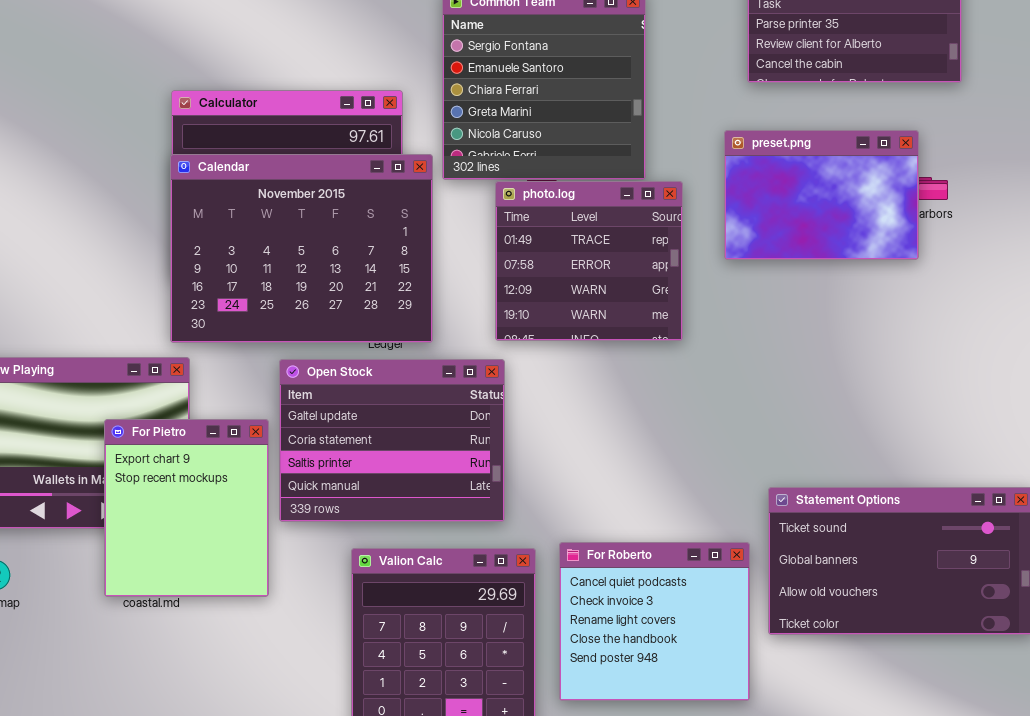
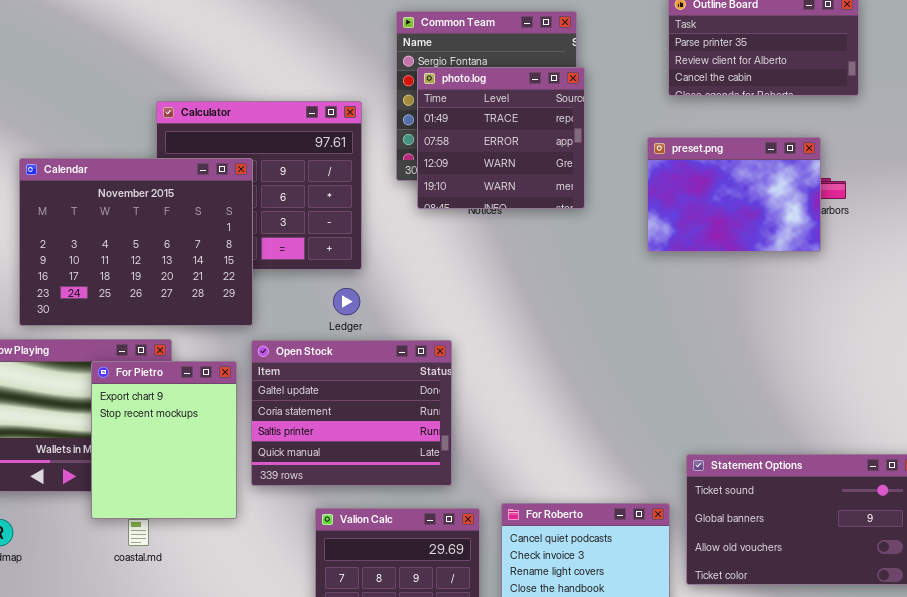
Calendar: [170,154,433,343] -> [19,158,253,326], moved
photo.log: [495,181,683,341] -> [417,67,585,209], moved
For Pietro: [104,419,269,597] -> [91,361,237,519], moved

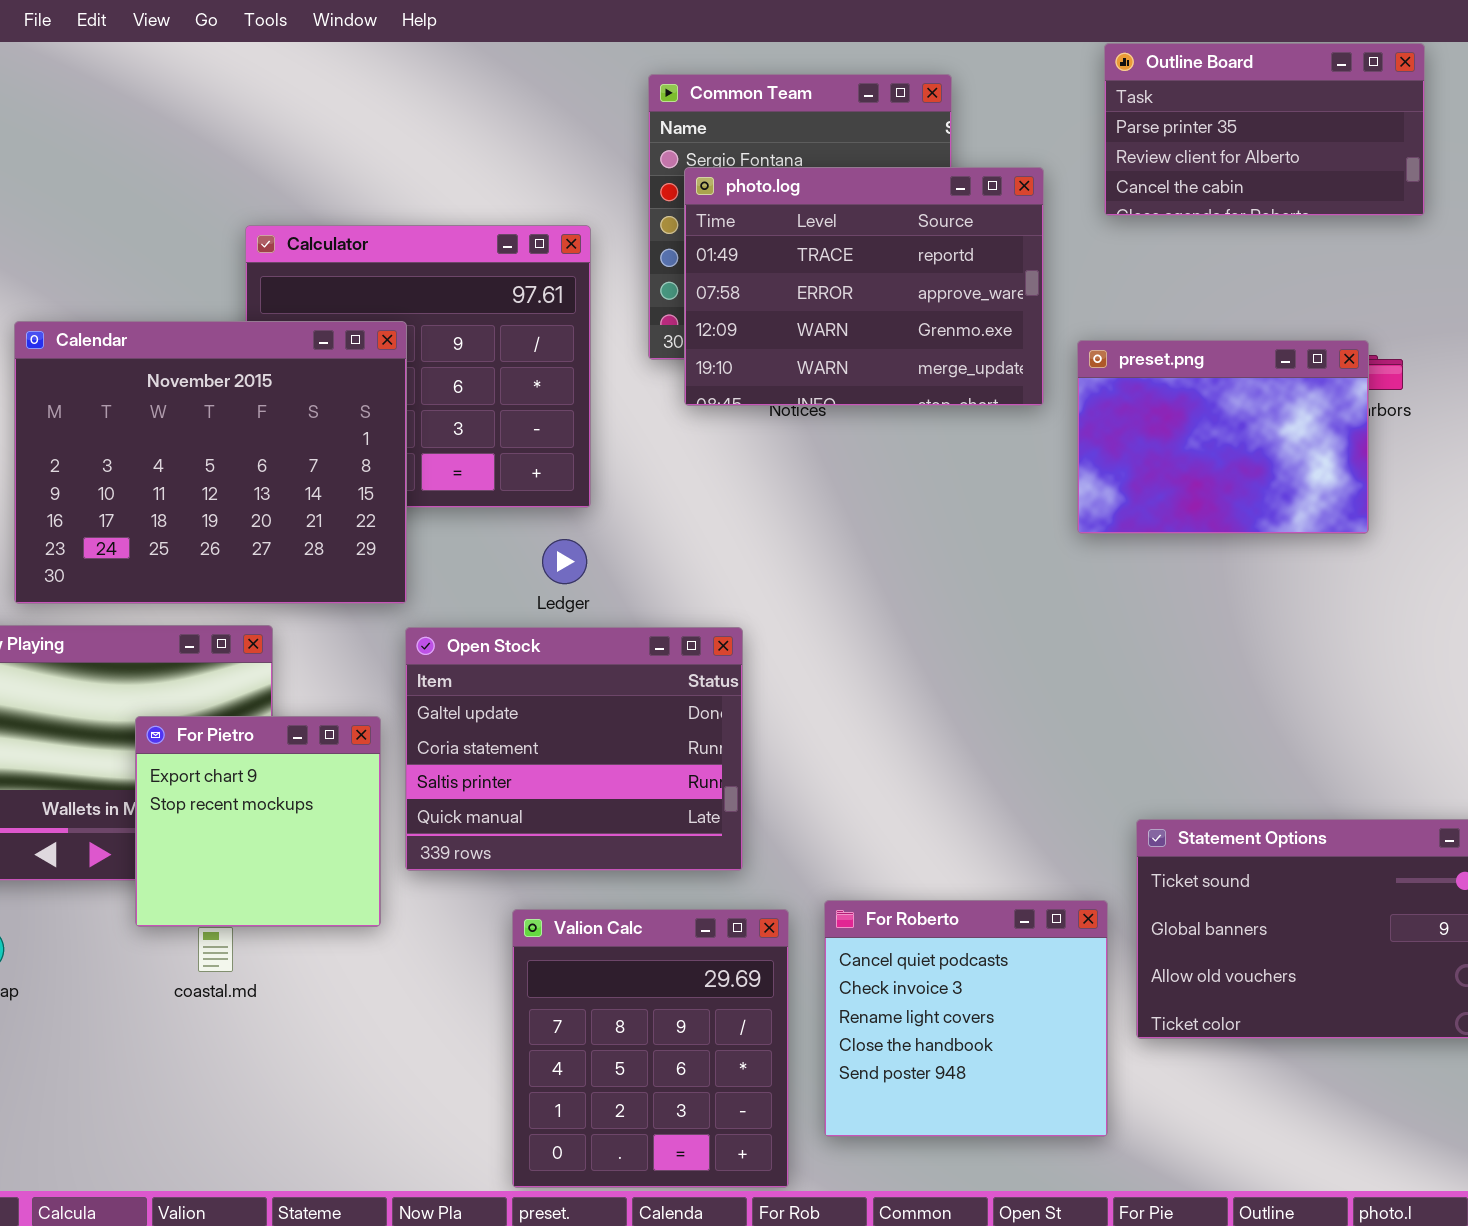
photo.log: [417,67,585,209] -> [684,167,1044,406], resized
preset.png: [647,137,821,252] -> [1077,340,1369,534], moved
For Pietro: [91,361,237,519] -> [135,716,381,927], resized

